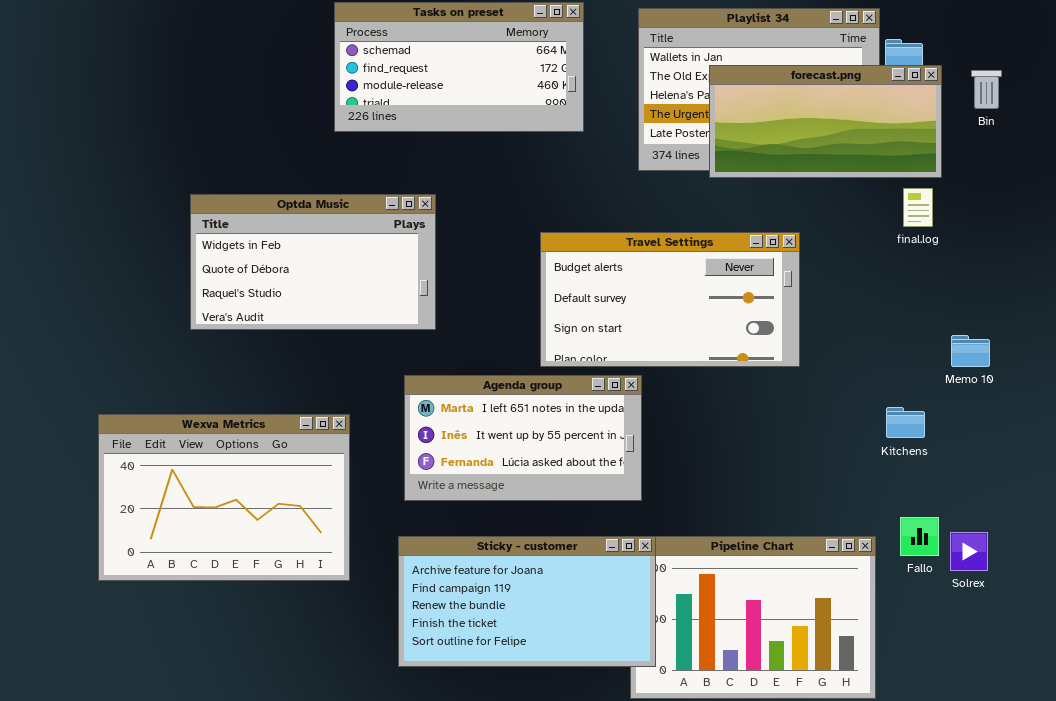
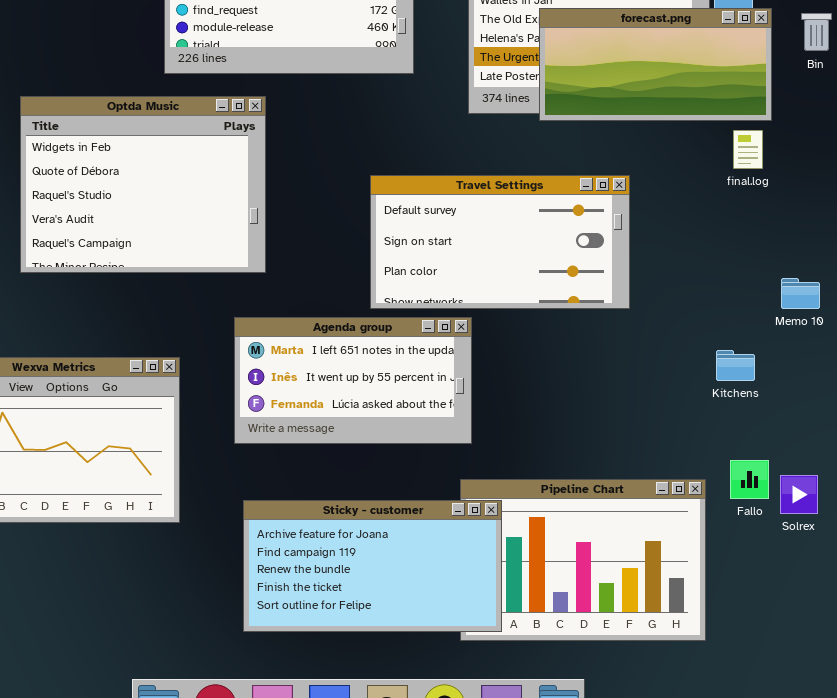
Optda Music: [190,194,436,330] -> [20,96,266,273], resized
Travel Settings: [540,232,800,367] -> [370,175,630,309], scrolled down 1 row
Sticky - customer: [398,536,656,667] -> [243,500,502,632], moved

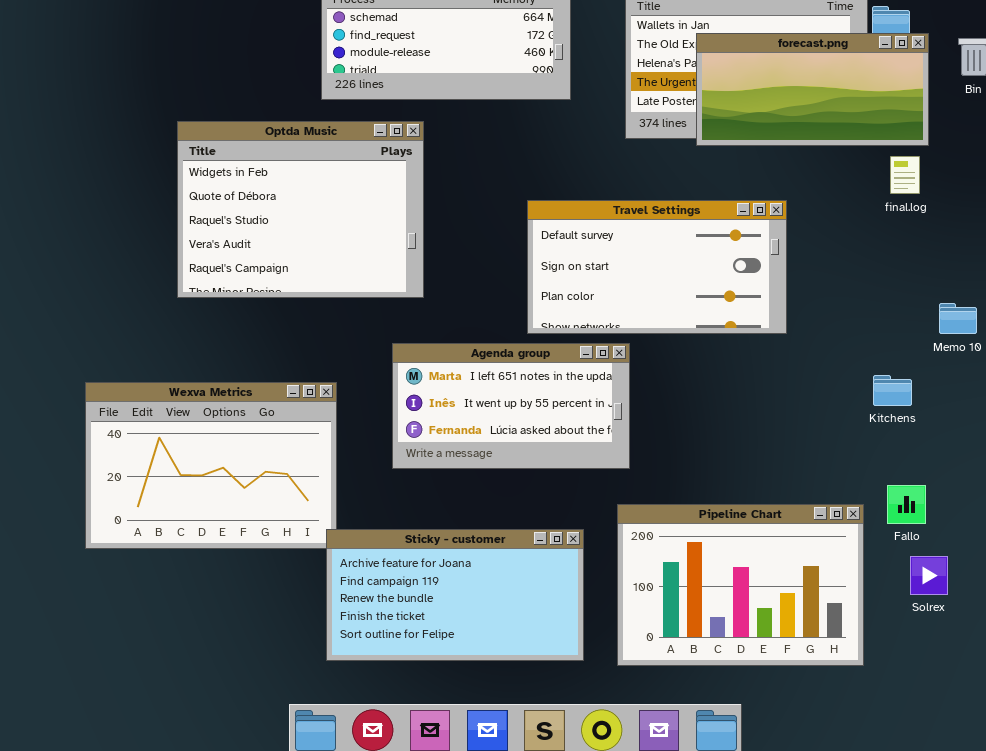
Solrex: [780,475,818,514] -> [910,556,948,595], moved
Sticky - customer: [243,500,502,632] -> [326,529,584,661], moved

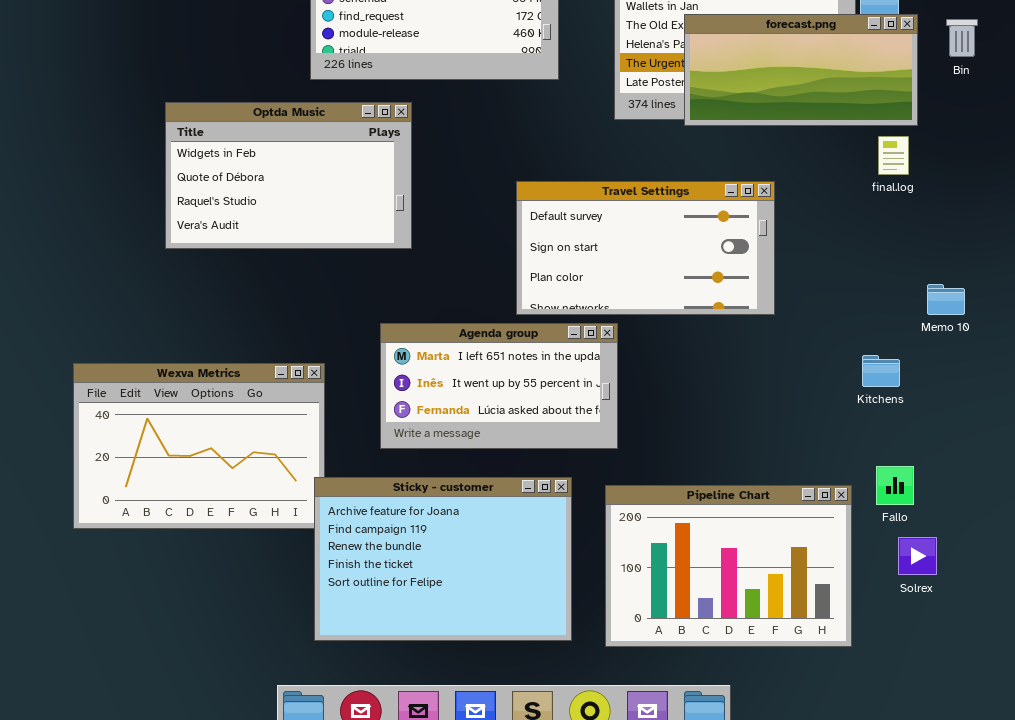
Optda Music: [177,121,424,298] -> [165,102,412,249], resized
Sticky - customer: [326,529,584,661] -> [314,477,572,641], resized

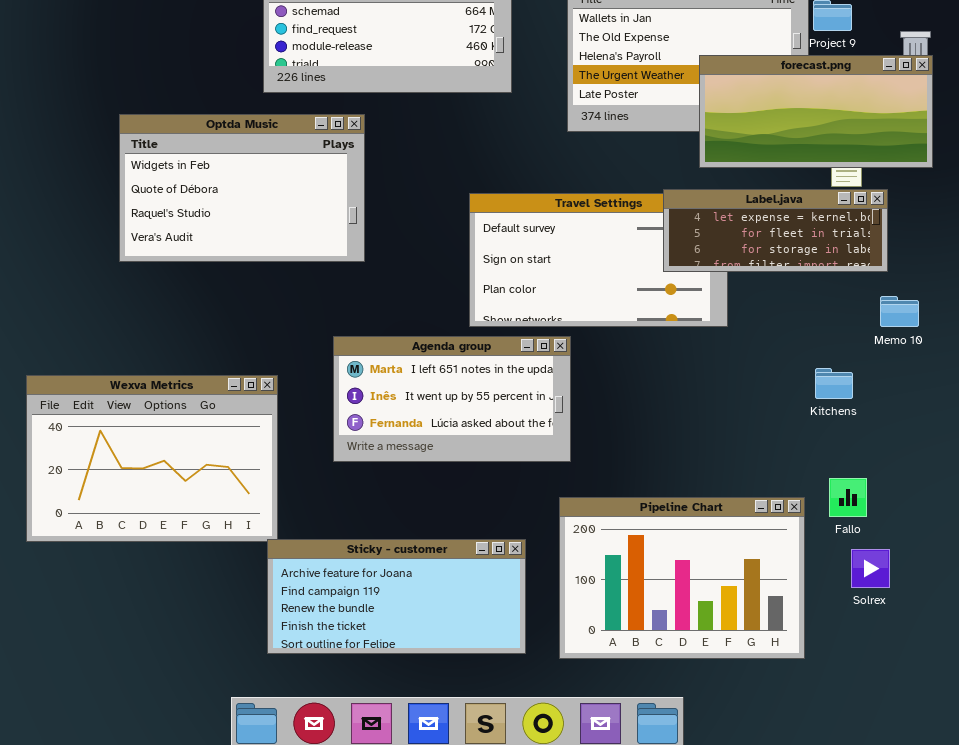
forecast.png: [684,14,918,126] -> [699,55,933,168], moved
Label.java: none -> [663,189,888,272], opened
Sticky - customer: [314,477,572,641] -> [267,539,526,654], resized

